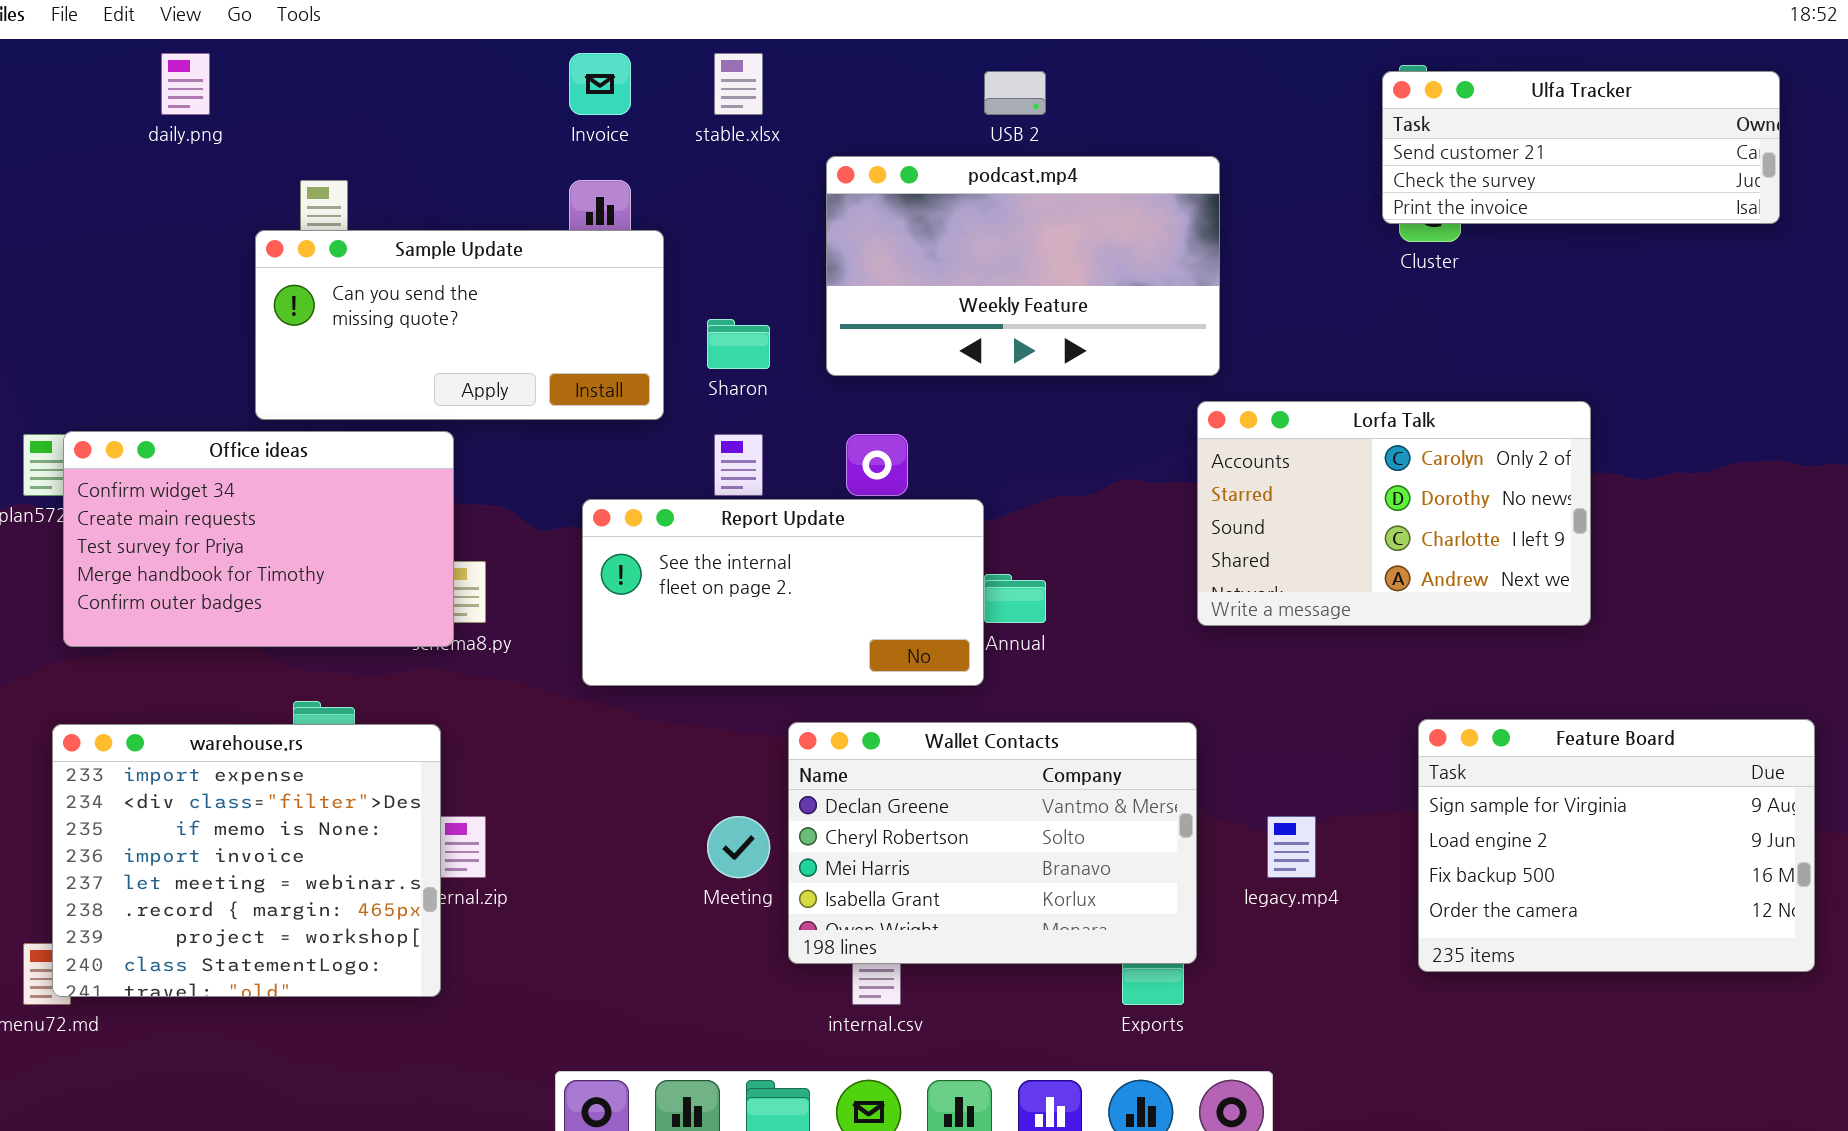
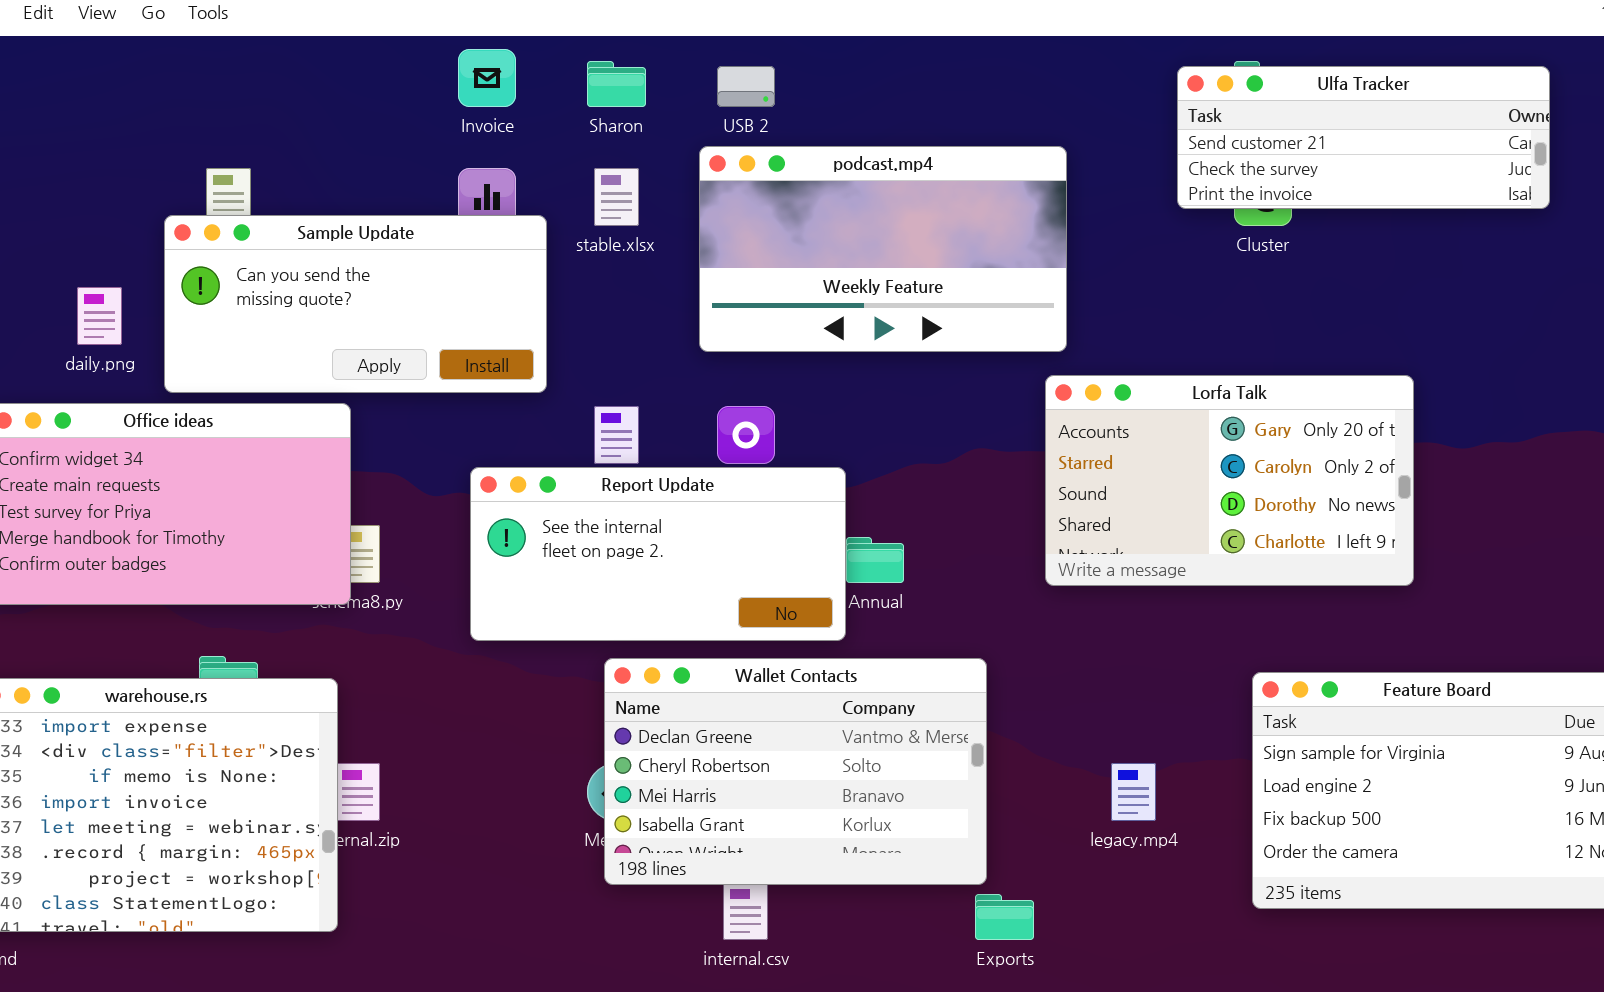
daily.png: [161,53,210,115] -> [77,287,122,345], moved
stable.xlsx: [714,53,763,115] -> [594,168,639,226], moved
USB 2: [984,71,1046,115] -> [717,66,775,107], moved
Ulfa Tracker: [1382,71,1780,224] -> [1177,66,1550,209], moved
Sharon: [707,319,770,369] -> [587,61,646,107], moved
Lorfa Talk: [1197,401,1591,626] -> [1045,375,1414,586], scrolled up 1 row
Wallet Contacts: [788,722,1197,964] -> [604,658,987,885], moved

